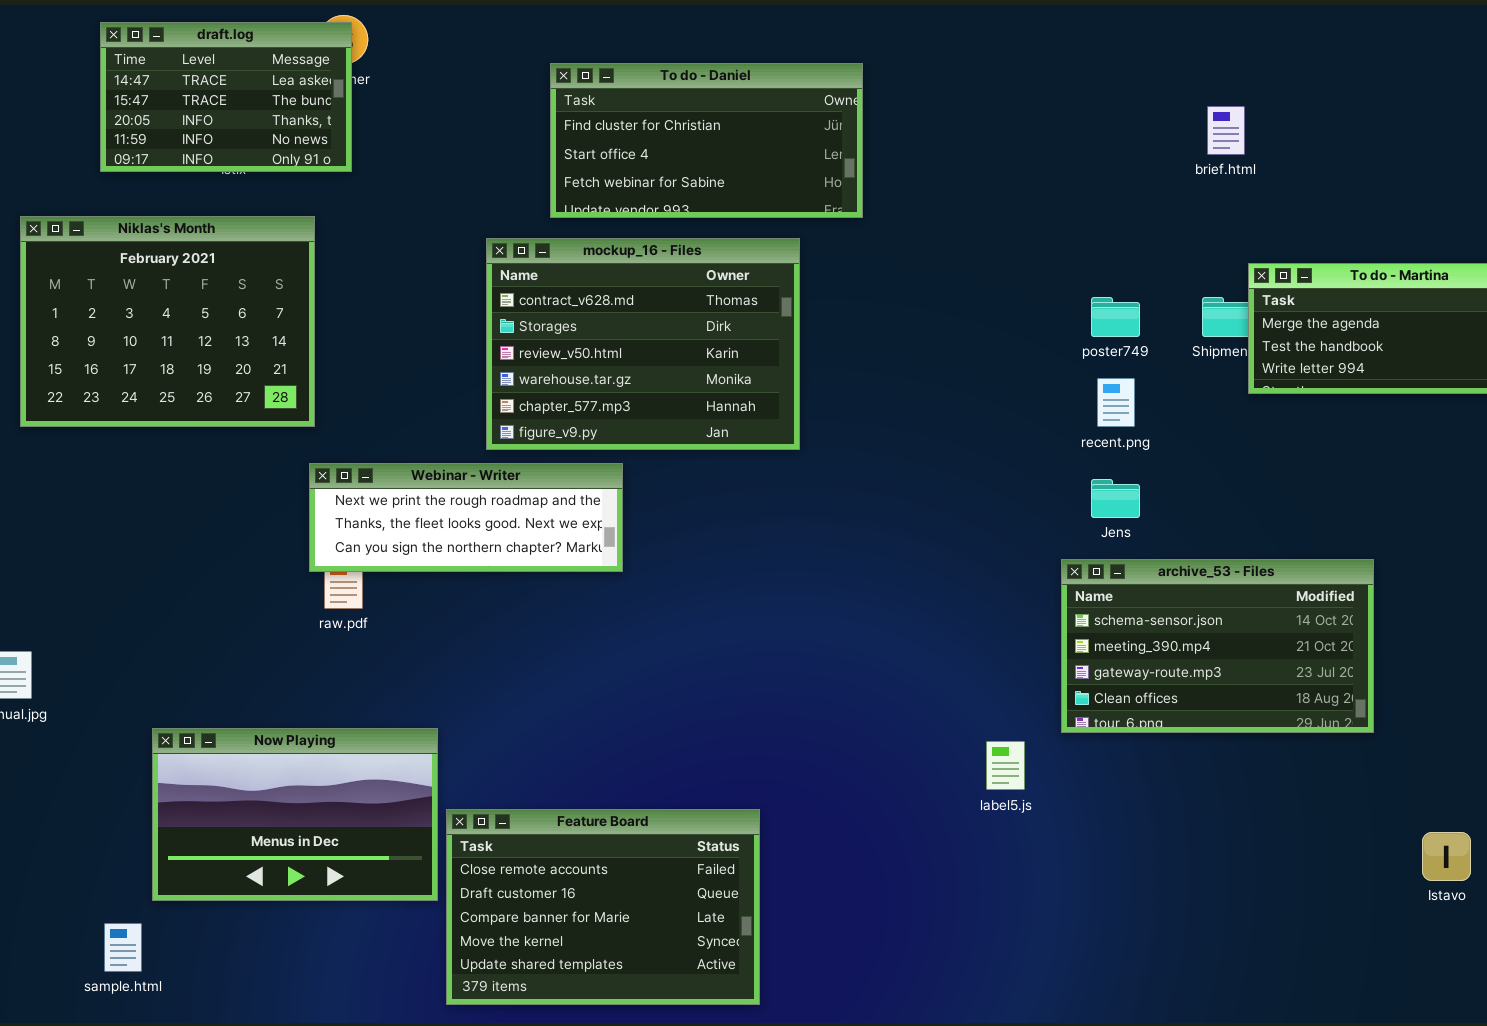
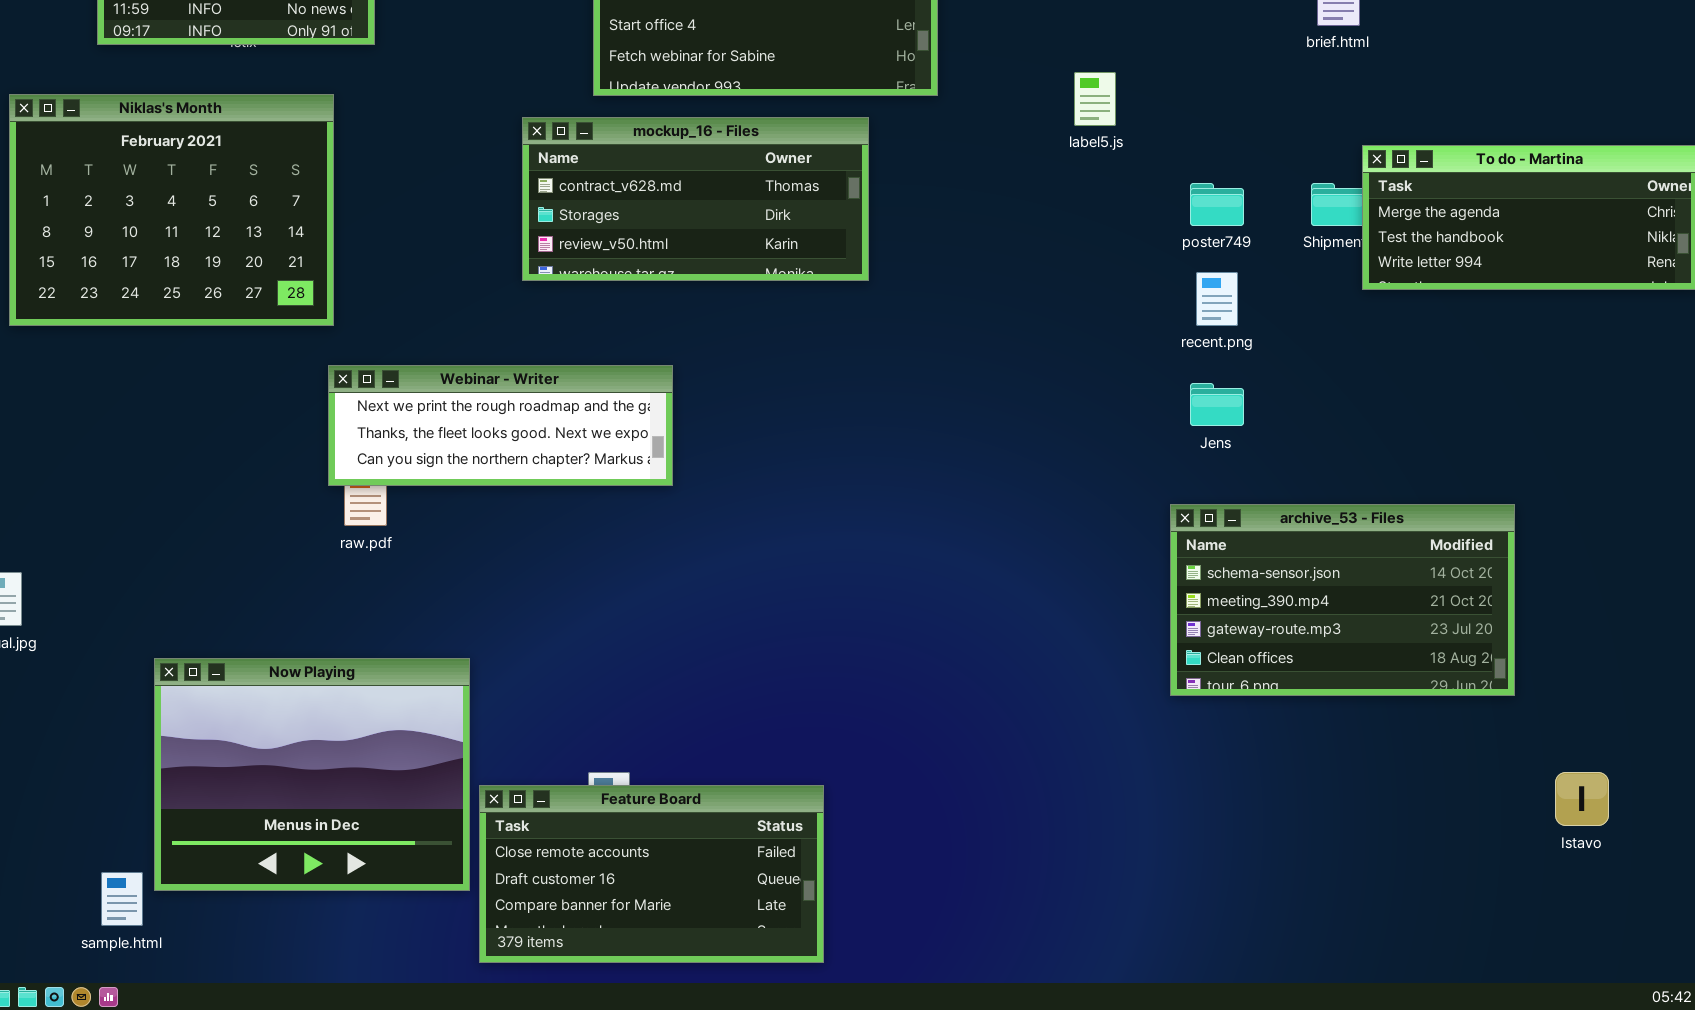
mockup_16 - Files: [486,238,800,450] -> [522,117,869,281], resized
archive_53 - Files: [1061,559,1374,733] -> [1170,504,1515,696], moved
Now Playing: [152,728,438,901] -> [154,658,470,891], resized
label5.js: [986,741,1025,790] -> [1074,72,1116,126], moved
Feature Board: [446,809,760,1005] -> [479,785,824,963], resized

